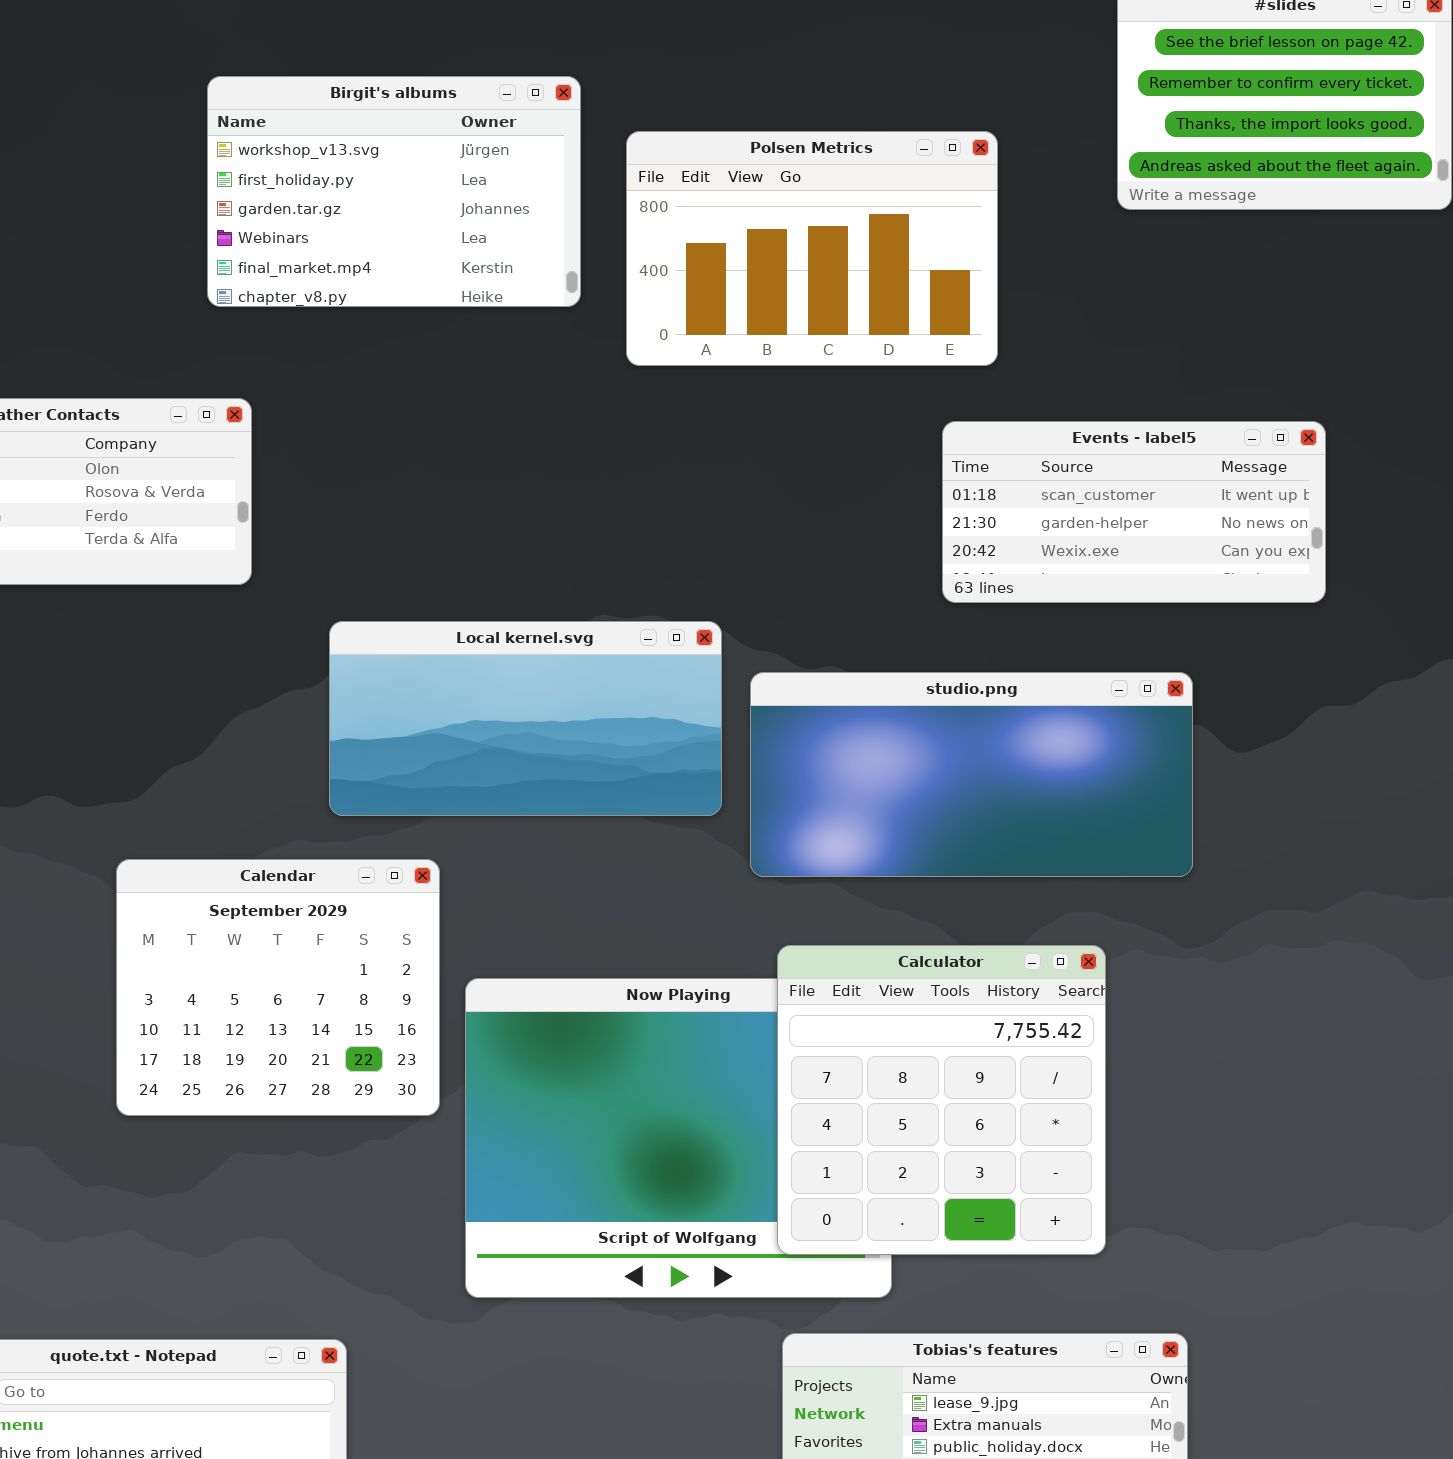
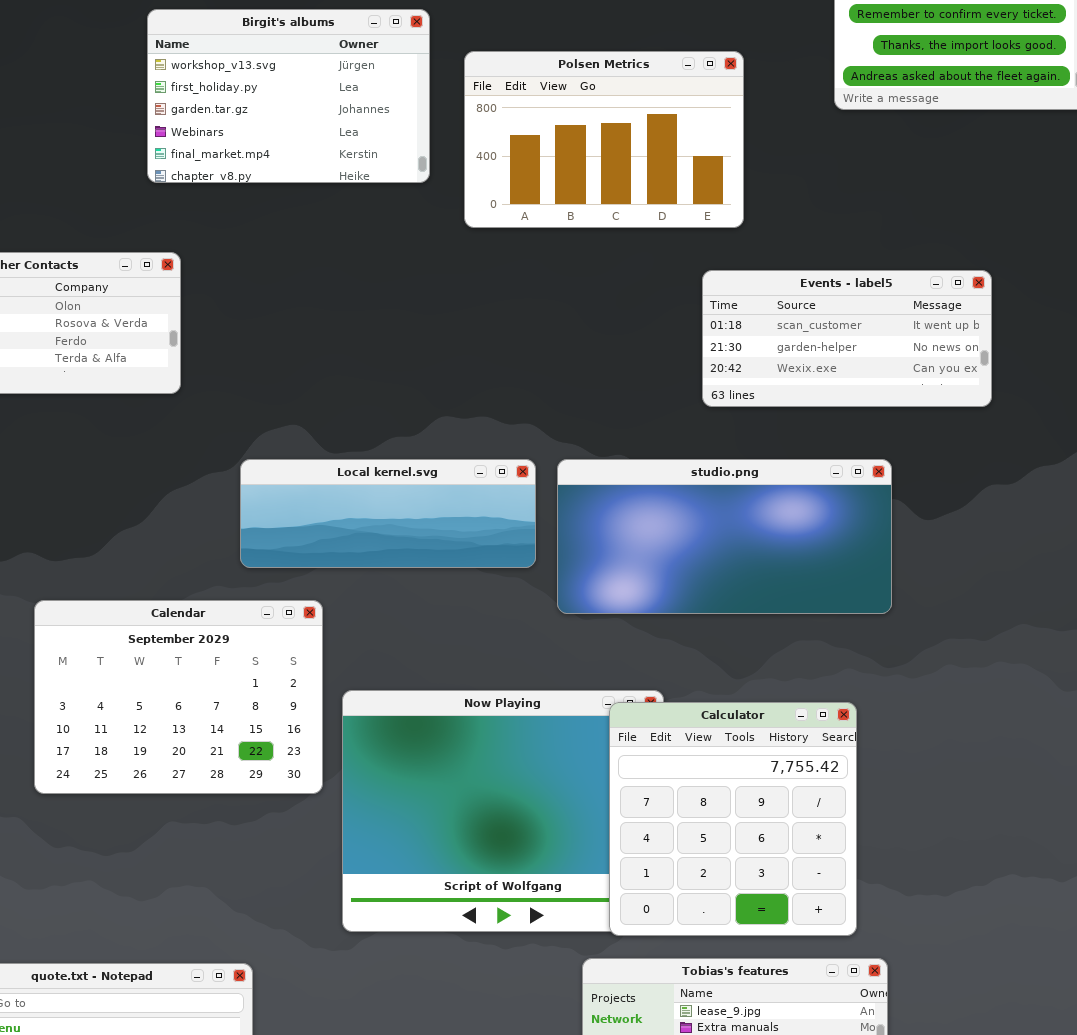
Local kernel.svg: [329,621,722,816] -> [240,459,536,568], resized
Calendar: [116,859,440,1116] -> [34,600,323,794], resized
Calculator: [777,945,1106,1255] -> [609,702,857,936], moved

